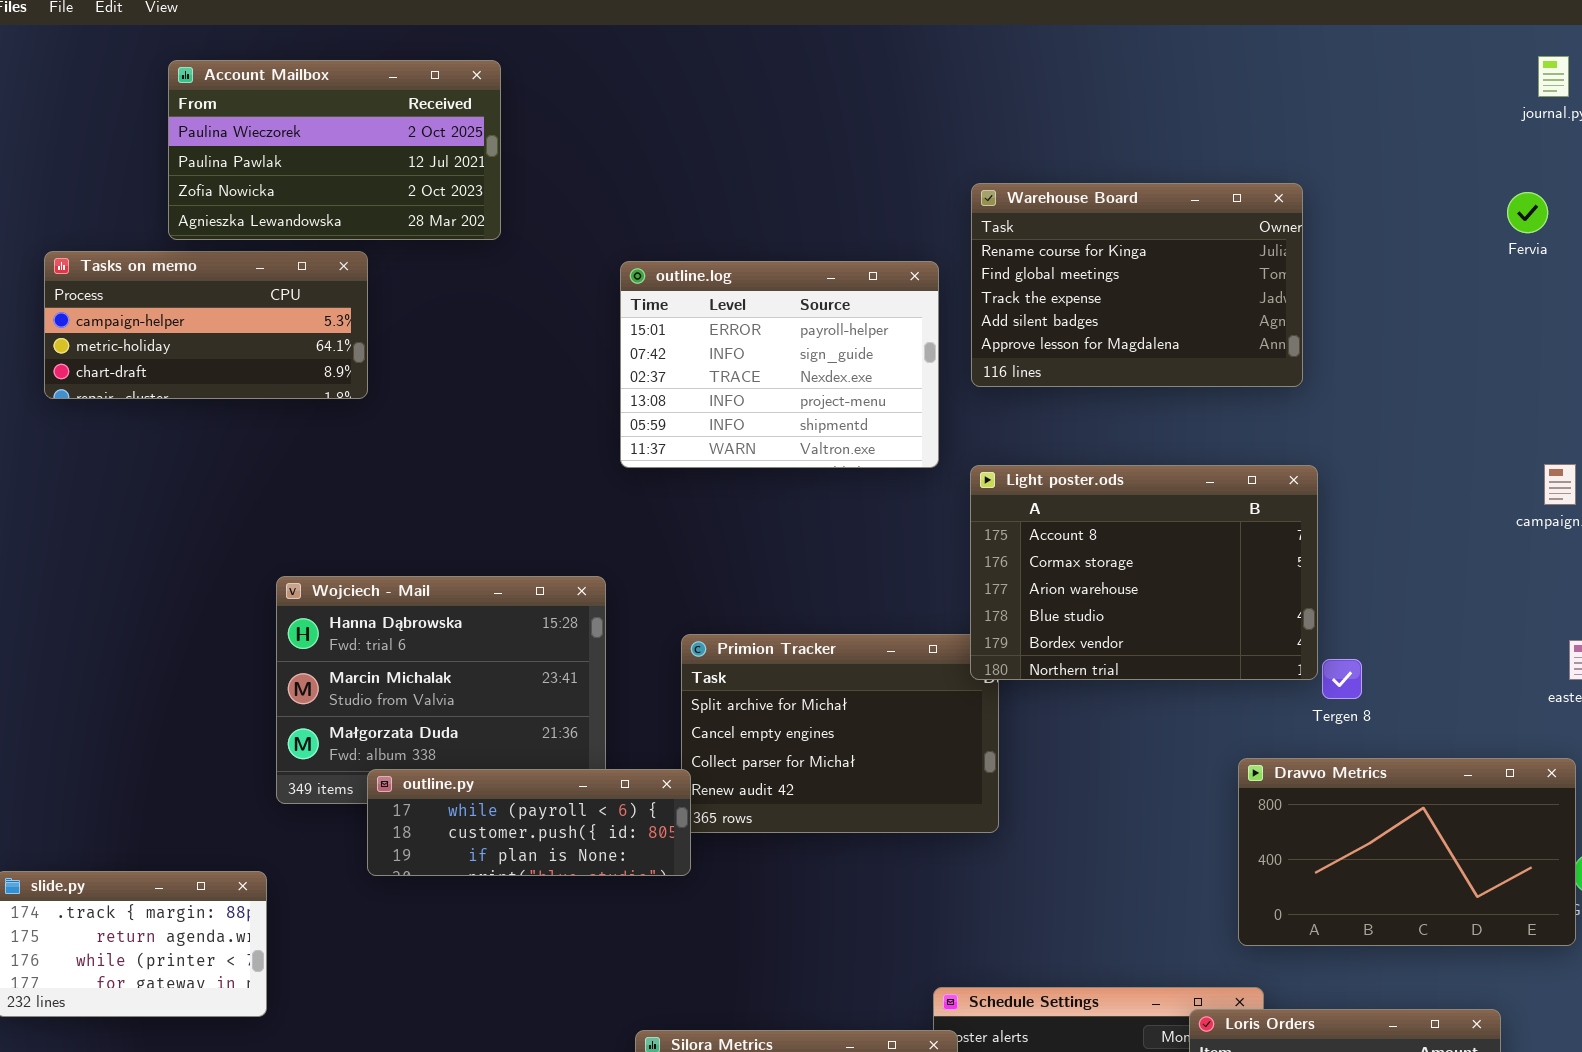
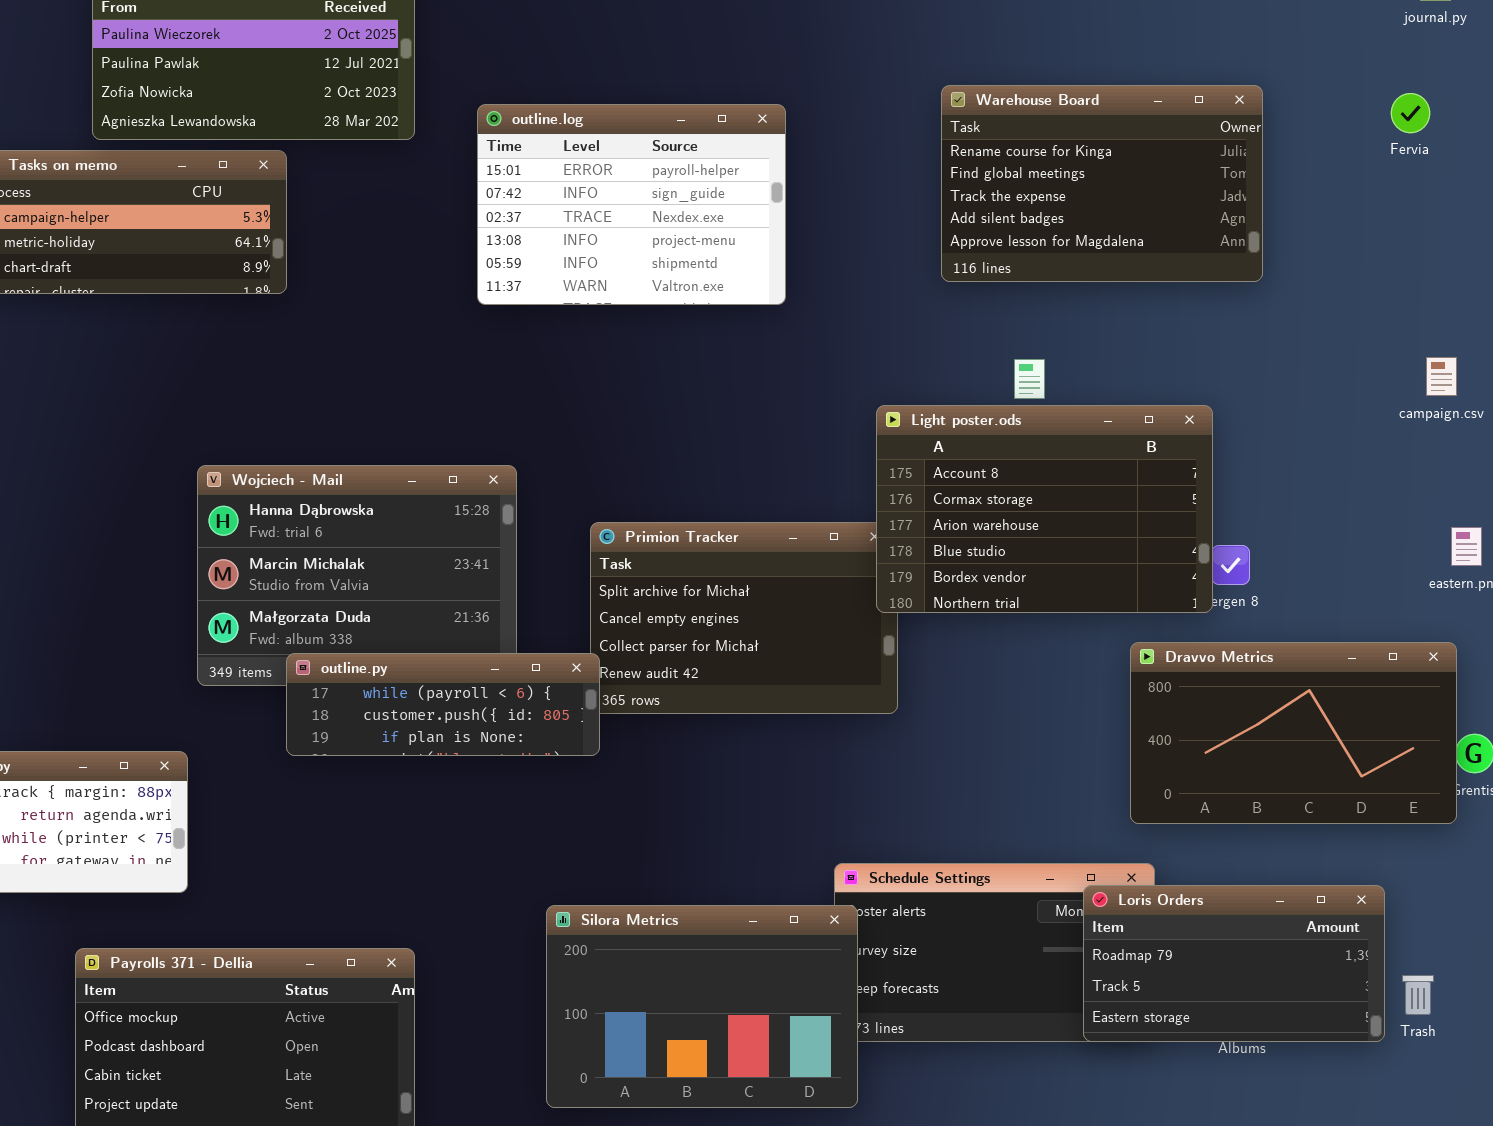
Warehouse Board: [971,183,1303,387] -> [941,85,1263,282], moved
outline.log: [620,261,939,468] -> [477,104,786,305], moved
Light poster.ods: [970,465,1318,680] -> [876,405,1213,613], moved

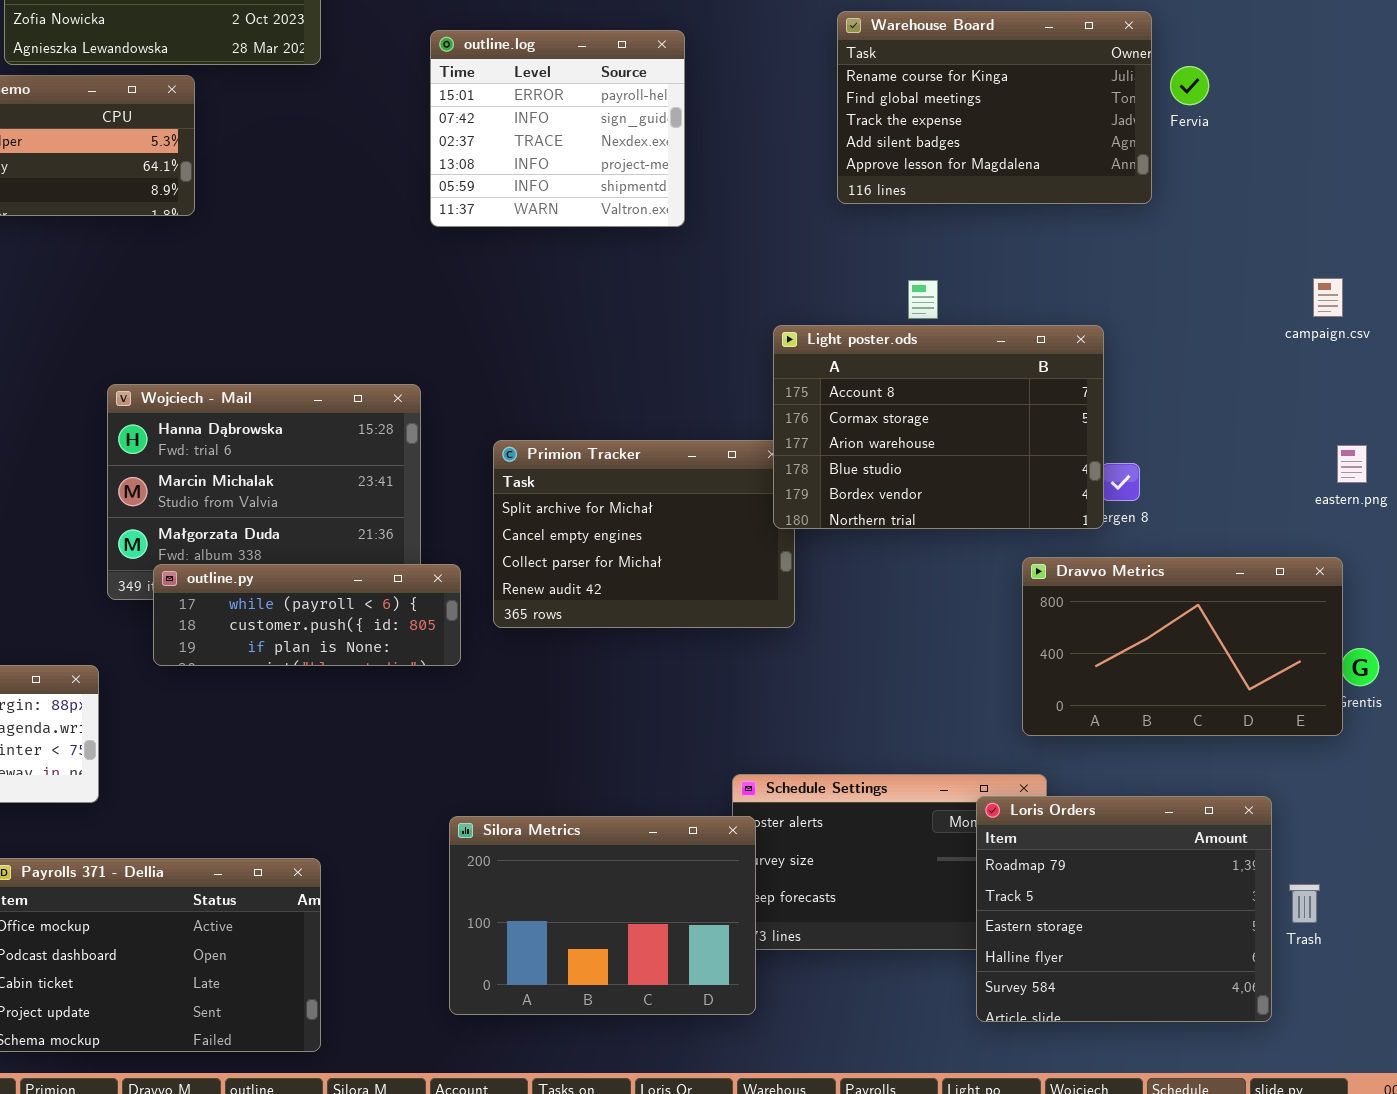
Fervia: [1391,93,1430,133] -> [1170,66,1209,105], moved
outline.log: [477,104,786,305] -> [430,30,685,227], resized
outline.py: [286,653,600,756] -> [153,564,461,666], moved
Loris Orders: [1083,885,1385,1042] -> [976,796,1272,1022], resized

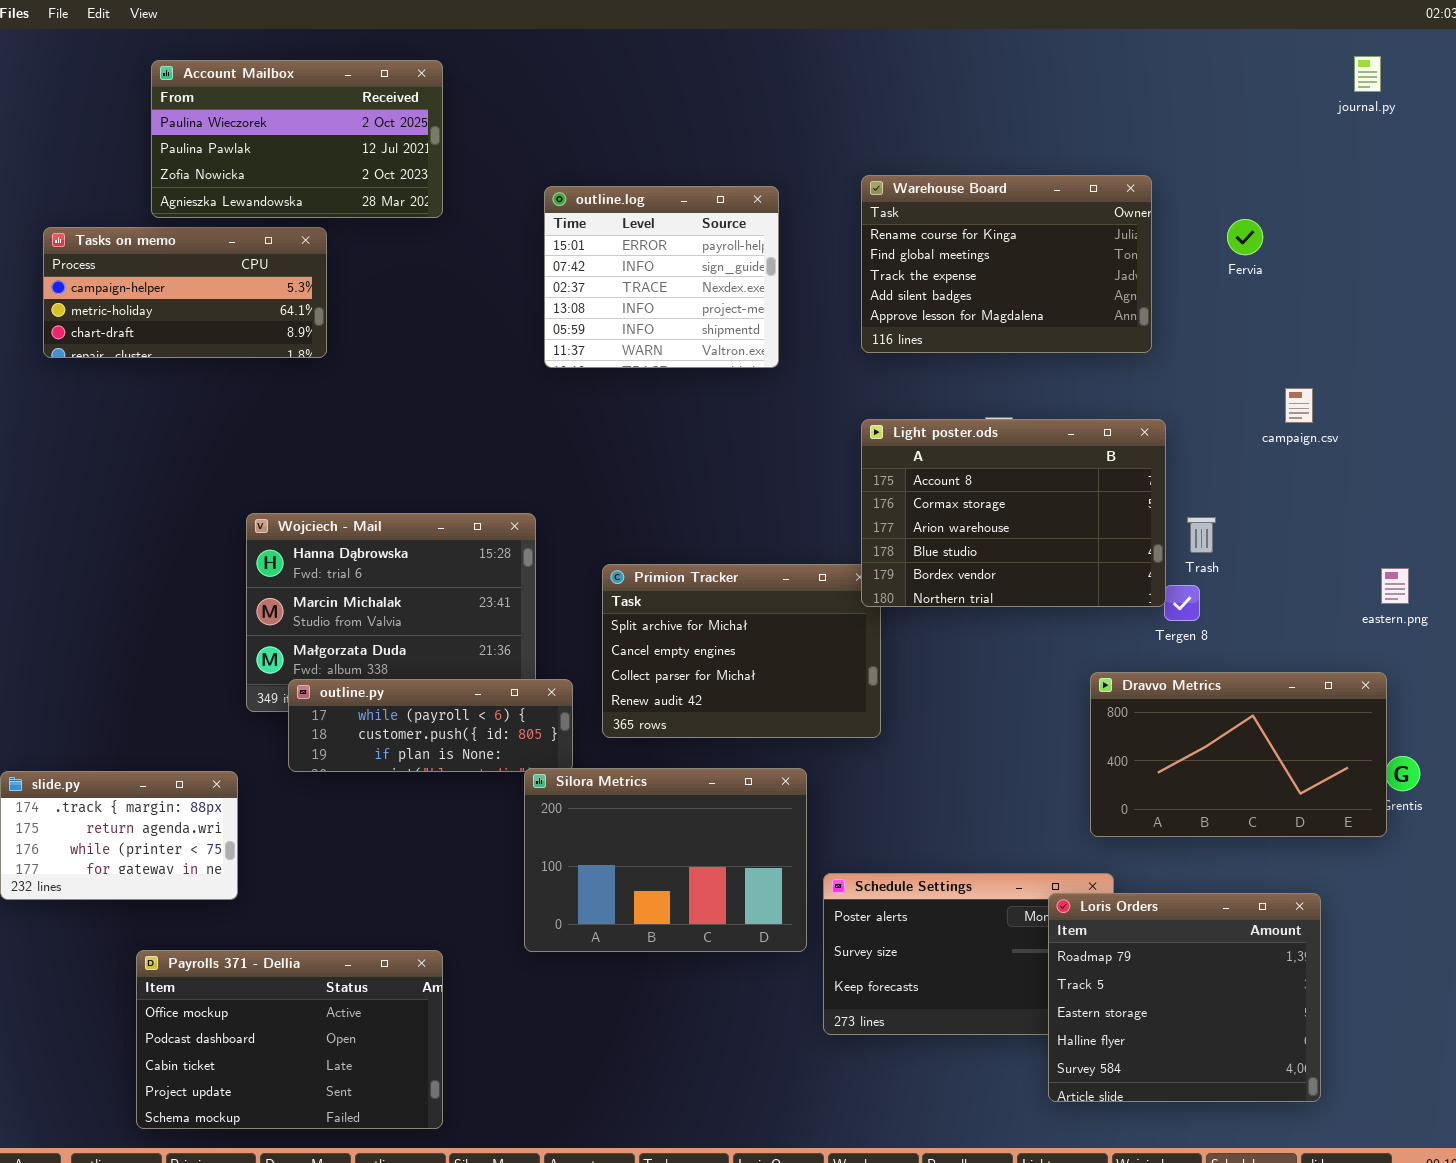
Warehouse Board: [837,11,1152,204] -> [861,175,1152,353], moved
campaign.csv: [1313,278,1343,317] -> [1285,388,1313,423], moved
Light poster.ods: [773,325,1104,529] -> [861,419,1166,607], moved
Silora Metrics: [449,816,756,1015] -> [524,768,807,952], moved
Trash: [1289,884,1320,923] -> [1187,517,1216,553], moved

